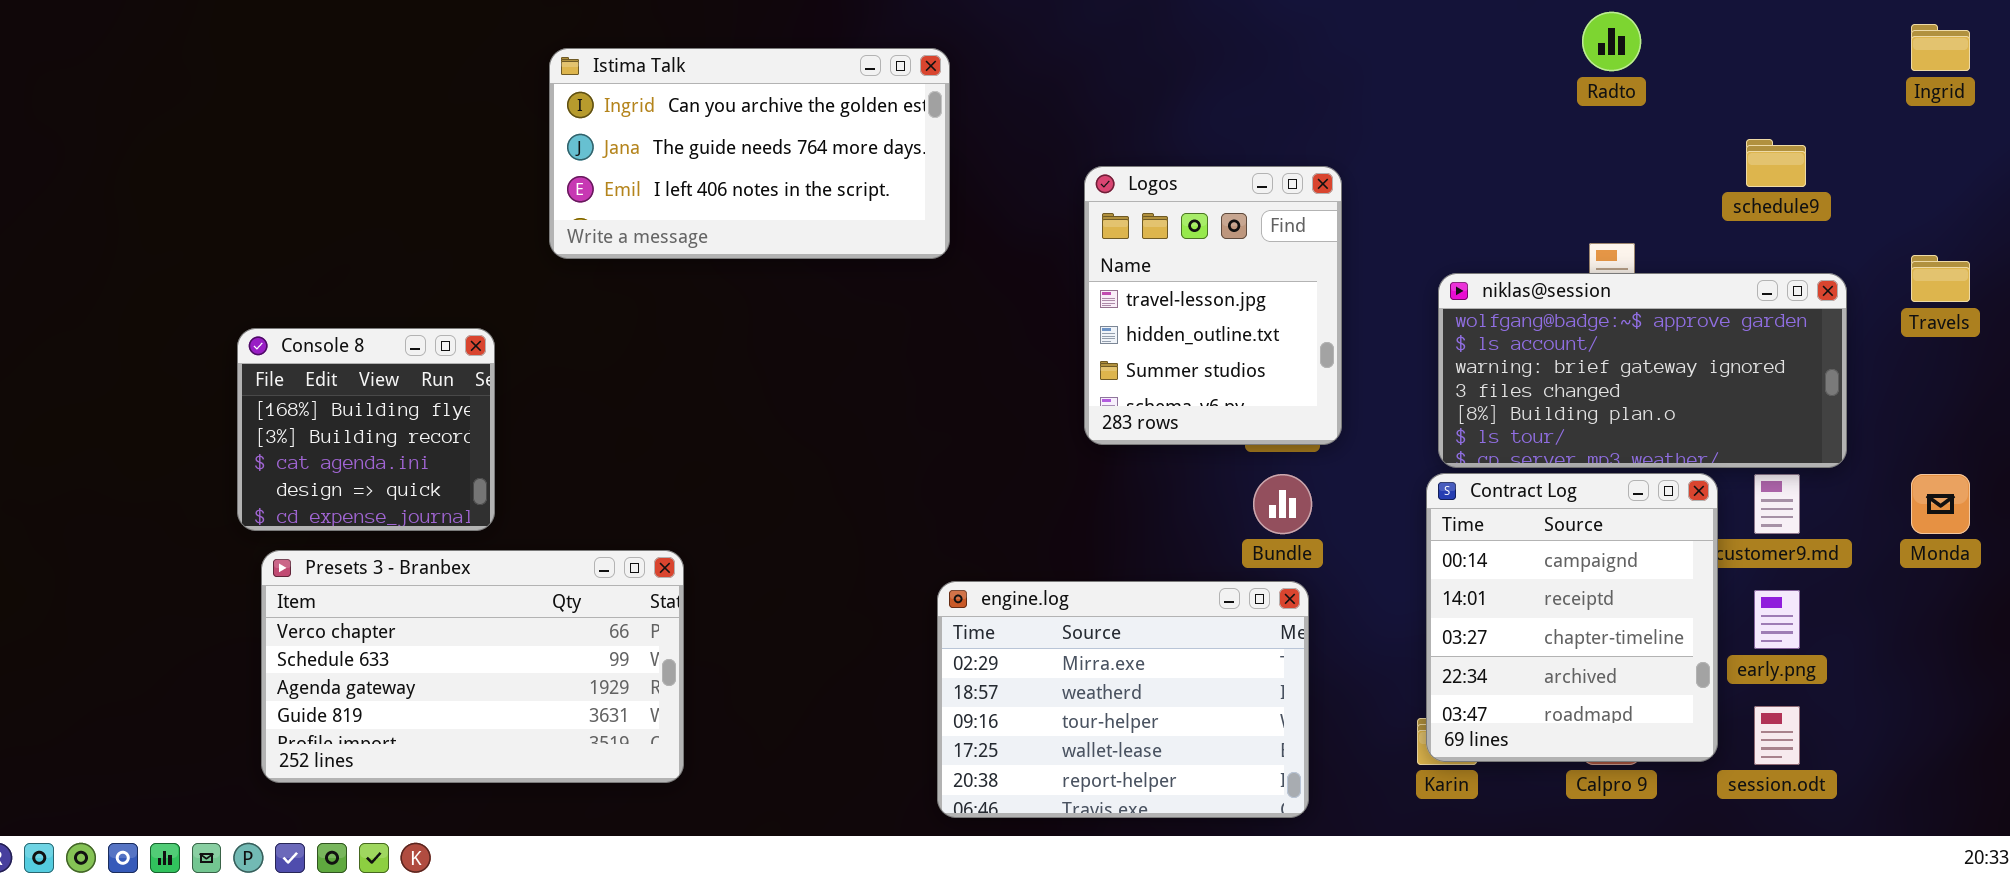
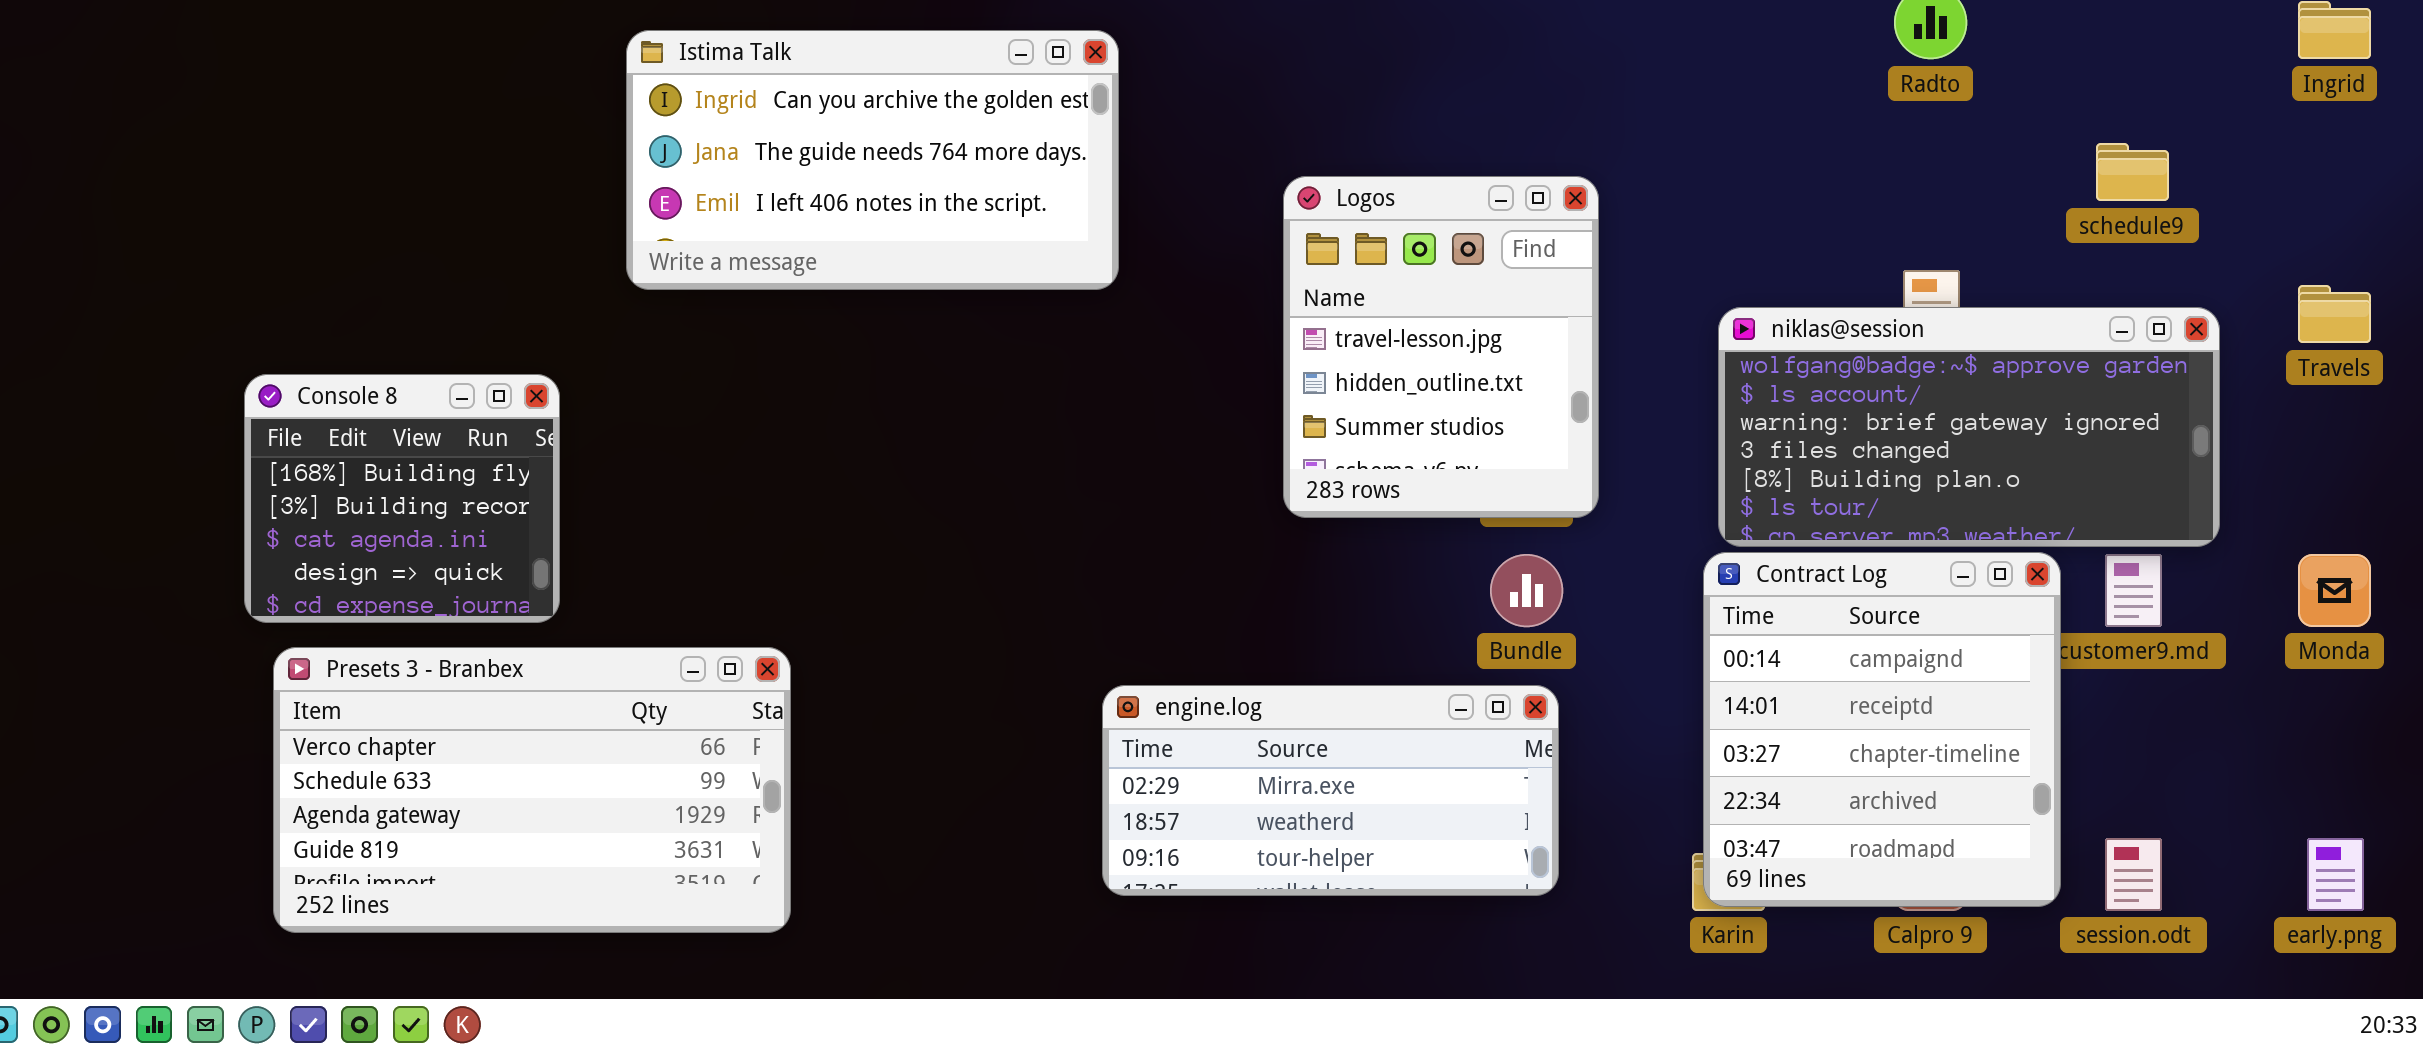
engine.log: [937,581,1309,818] -> [1102,685,1559,896], resized
early.png: [1754,590,1800,649] -> [2307,838,2364,911], moved

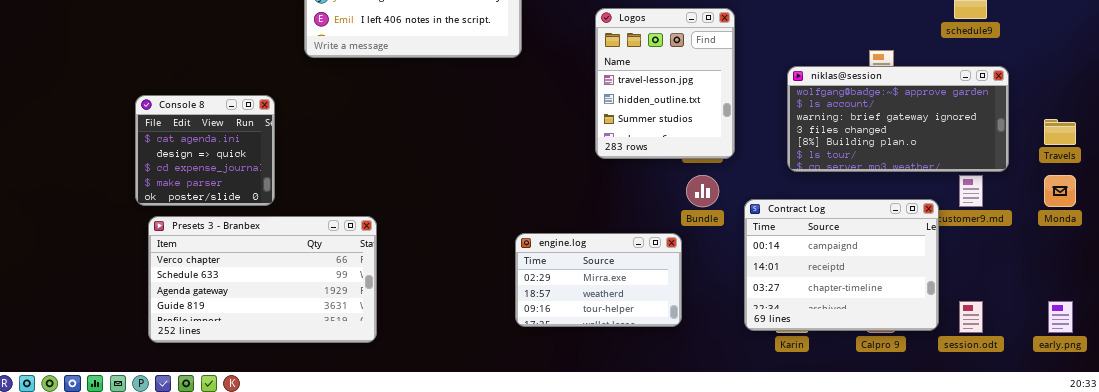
Travels: [2298,285,2371,343] -> [1044,119,1076,145], moved
Console 8: [244,374,560,623] -> [135,95,275,206], scrolled down 2 rows
Contract Log: [1703,552,2061,907] -> [744,199,939,331], resized
engine.log: [1102,685,1559,896] -> [515,233,682,327], resized

